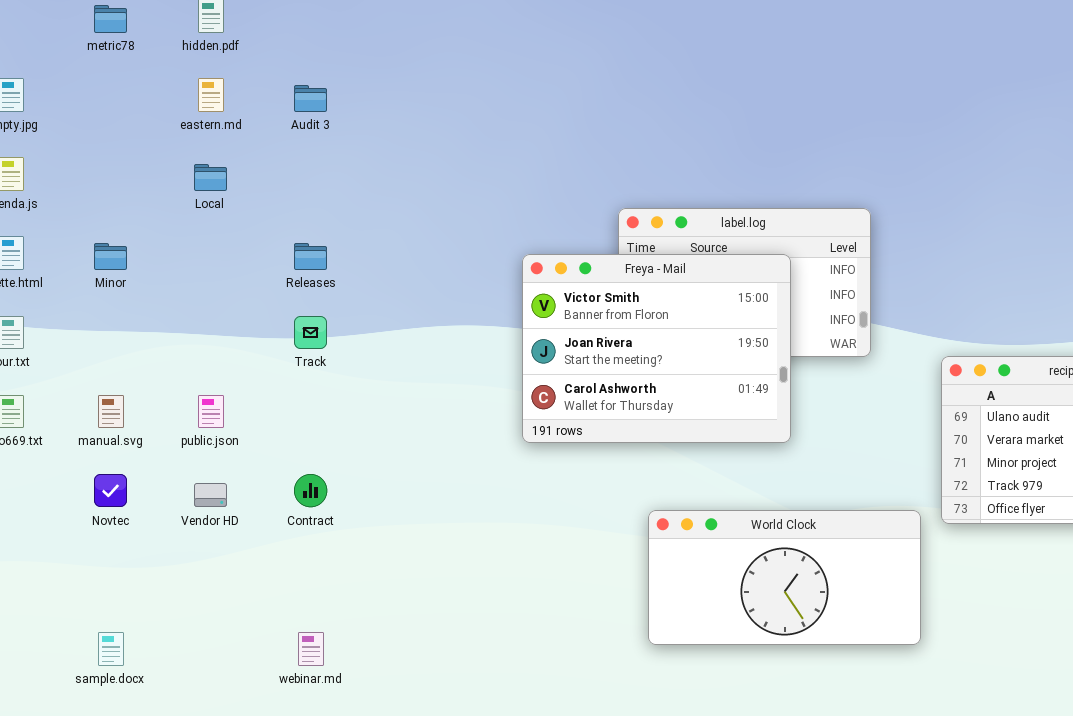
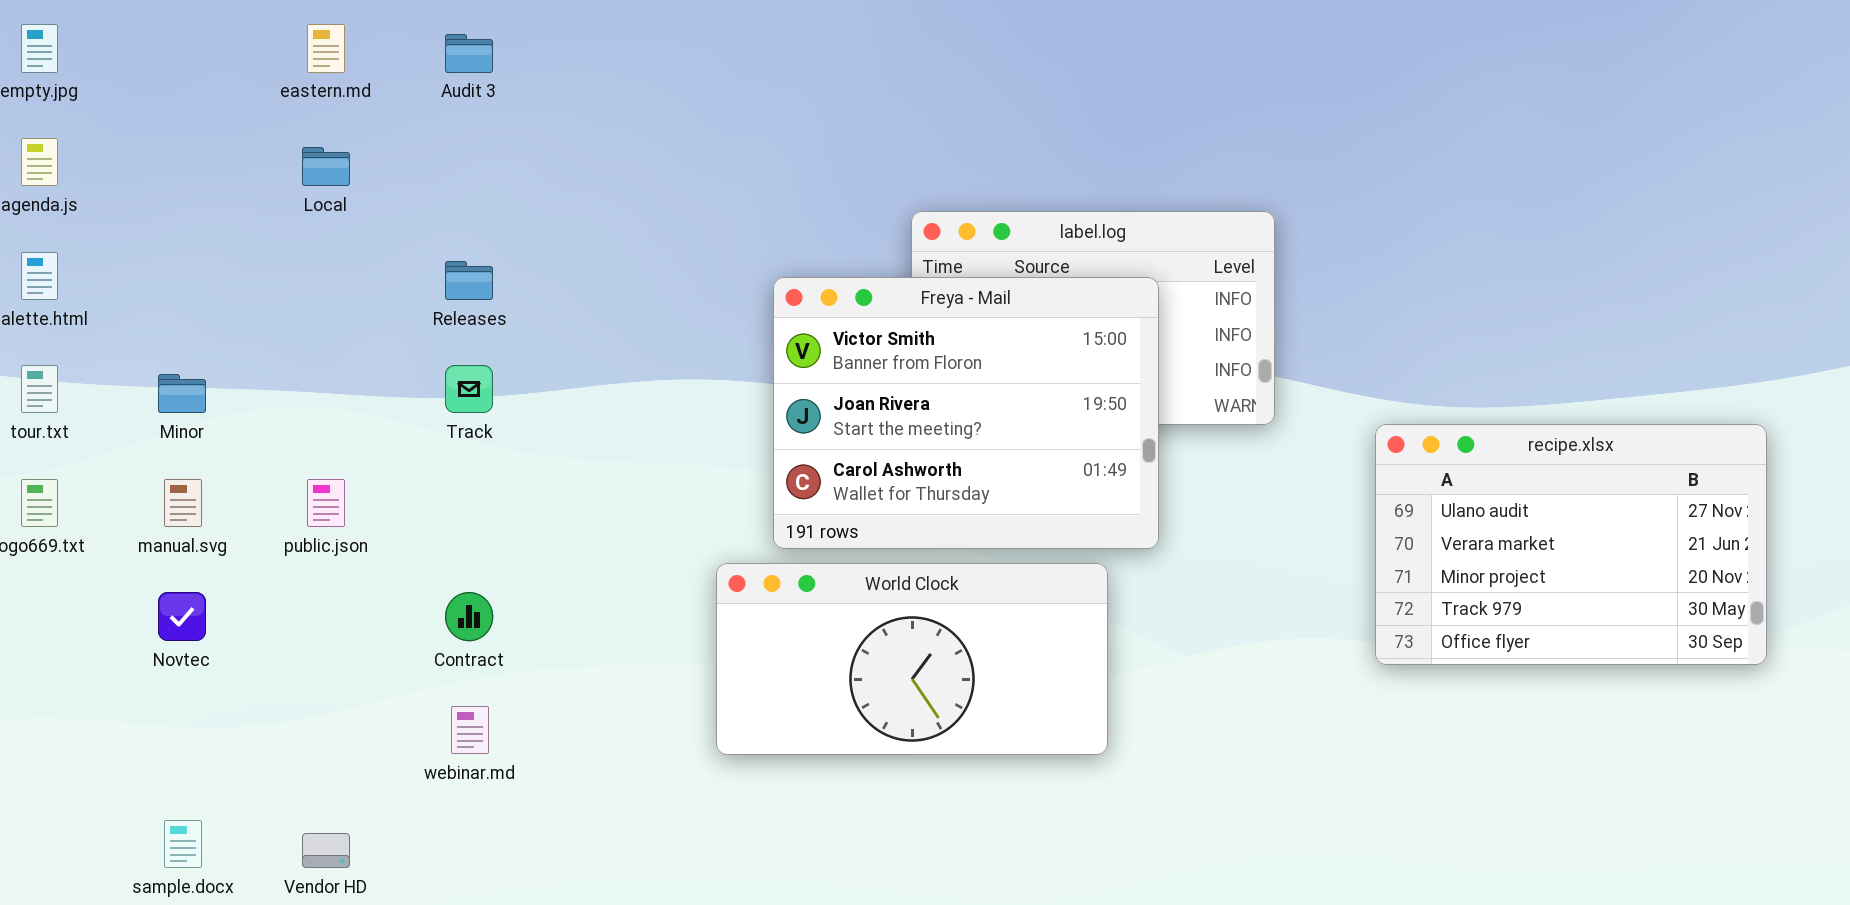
Minor: [94,243,127,270] -> [158,374,206,413], moved
Vendor HD: [194,483,227,507] -> [302,833,350,868], moved
World Clock: [648,510,921,645] -> [716,563,1108,755], moved
webinar.md: [298,632,324,666] -> [451,706,489,754], moved

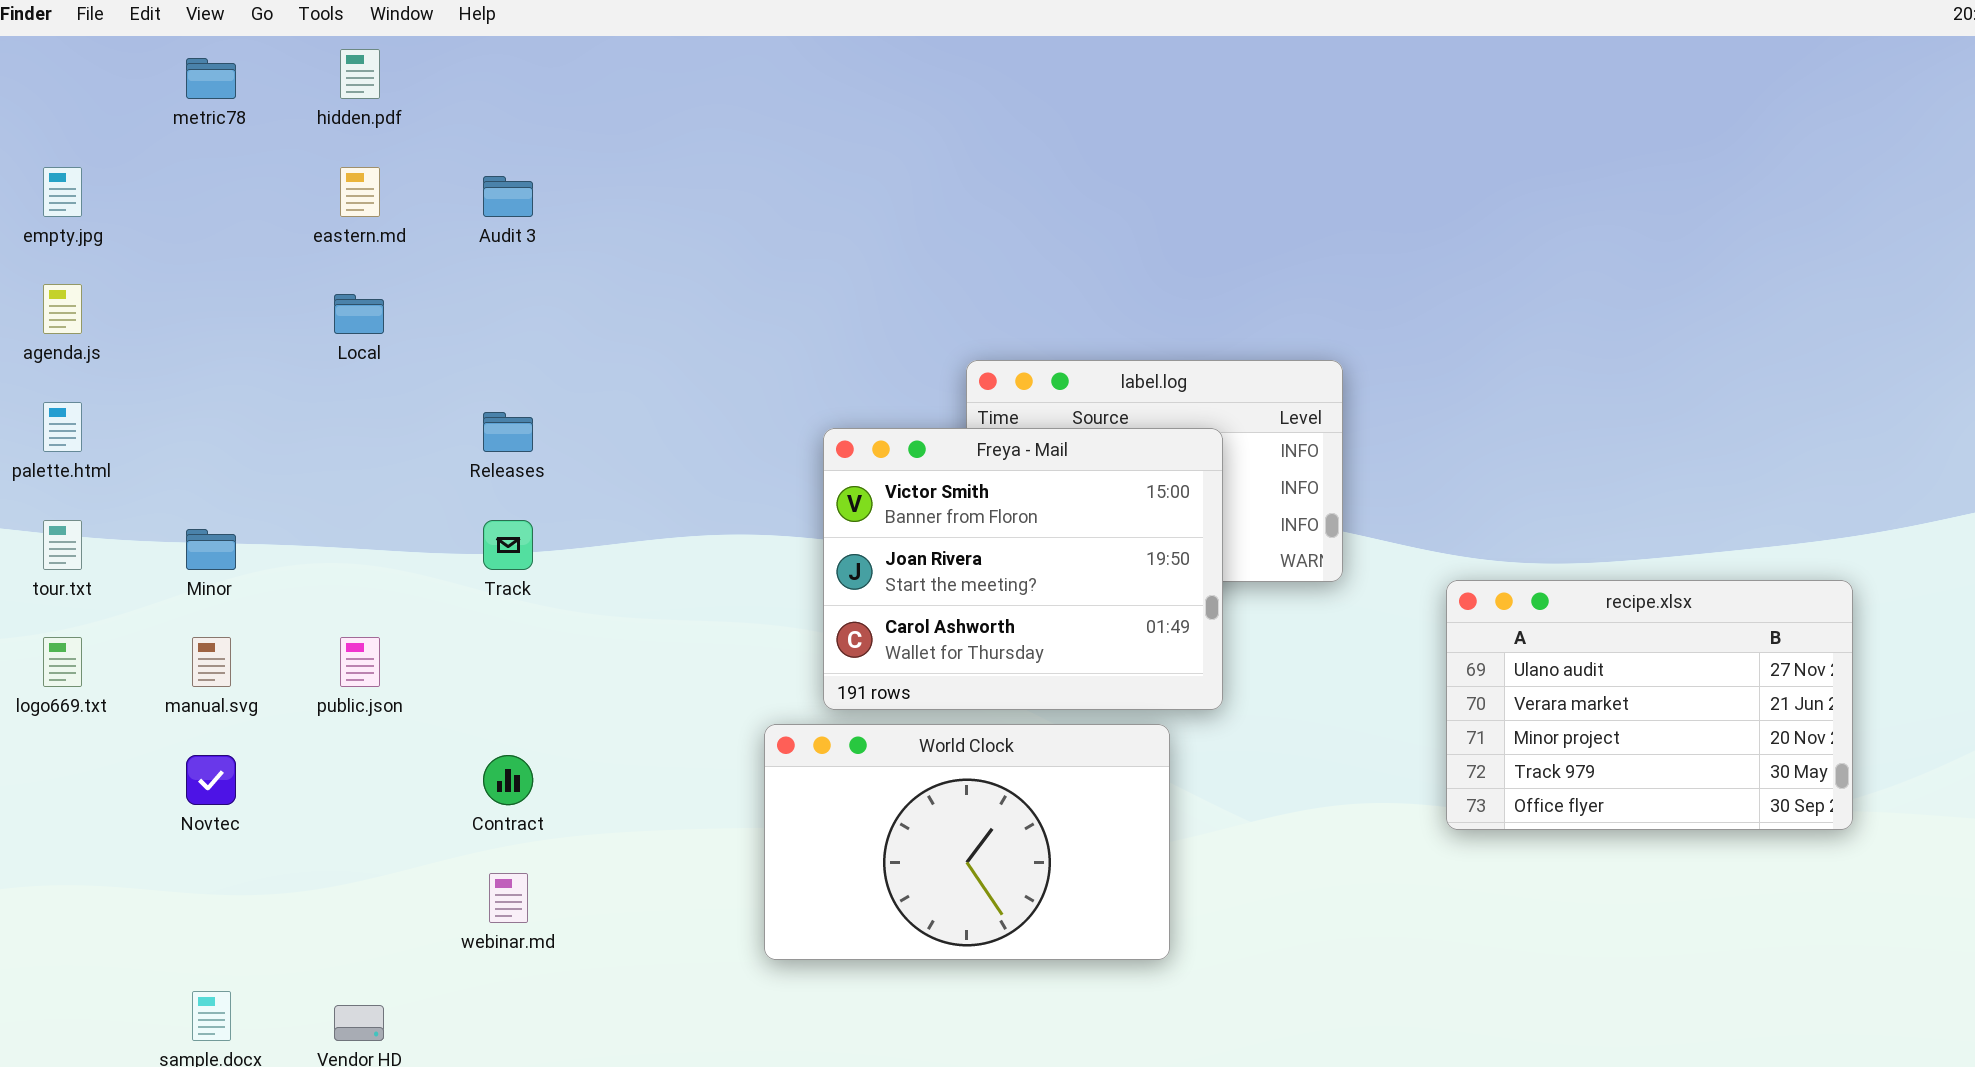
World Clock: [716,563,1108,755] -> [764,724,1170,960], resized

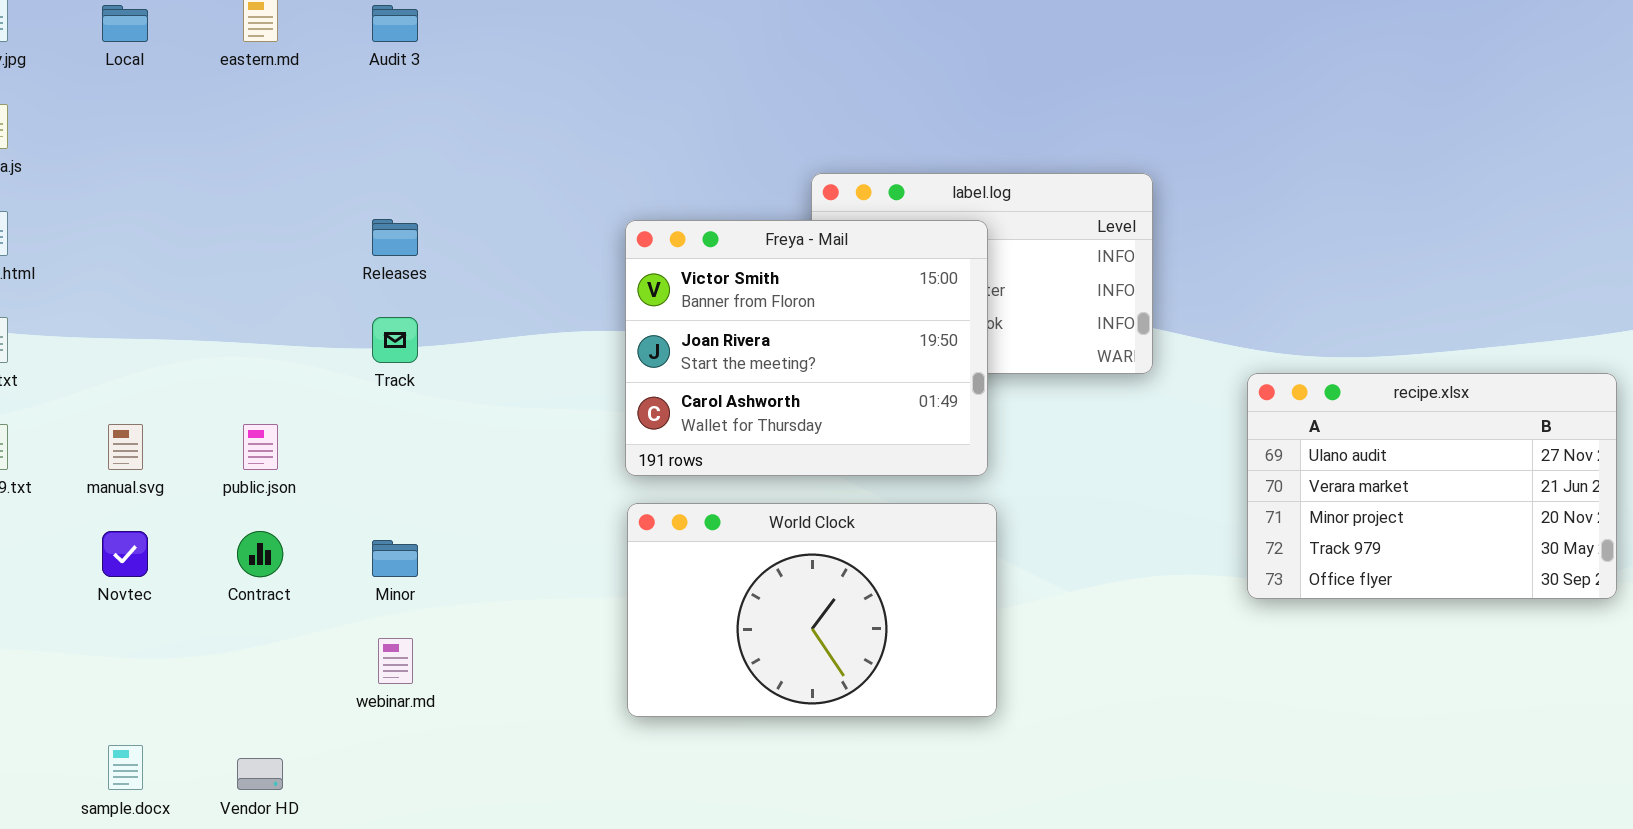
Local: [334,294,384,334] -> [102,5,148,42], moved
Freya - Mail: [823,428,1223,710] -> [625,220,988,476], moved
Minor: [186,529,236,570] -> [372,540,418,577], moved
Contract: [483,755,533,805] -> [237,531,283,577], moved

